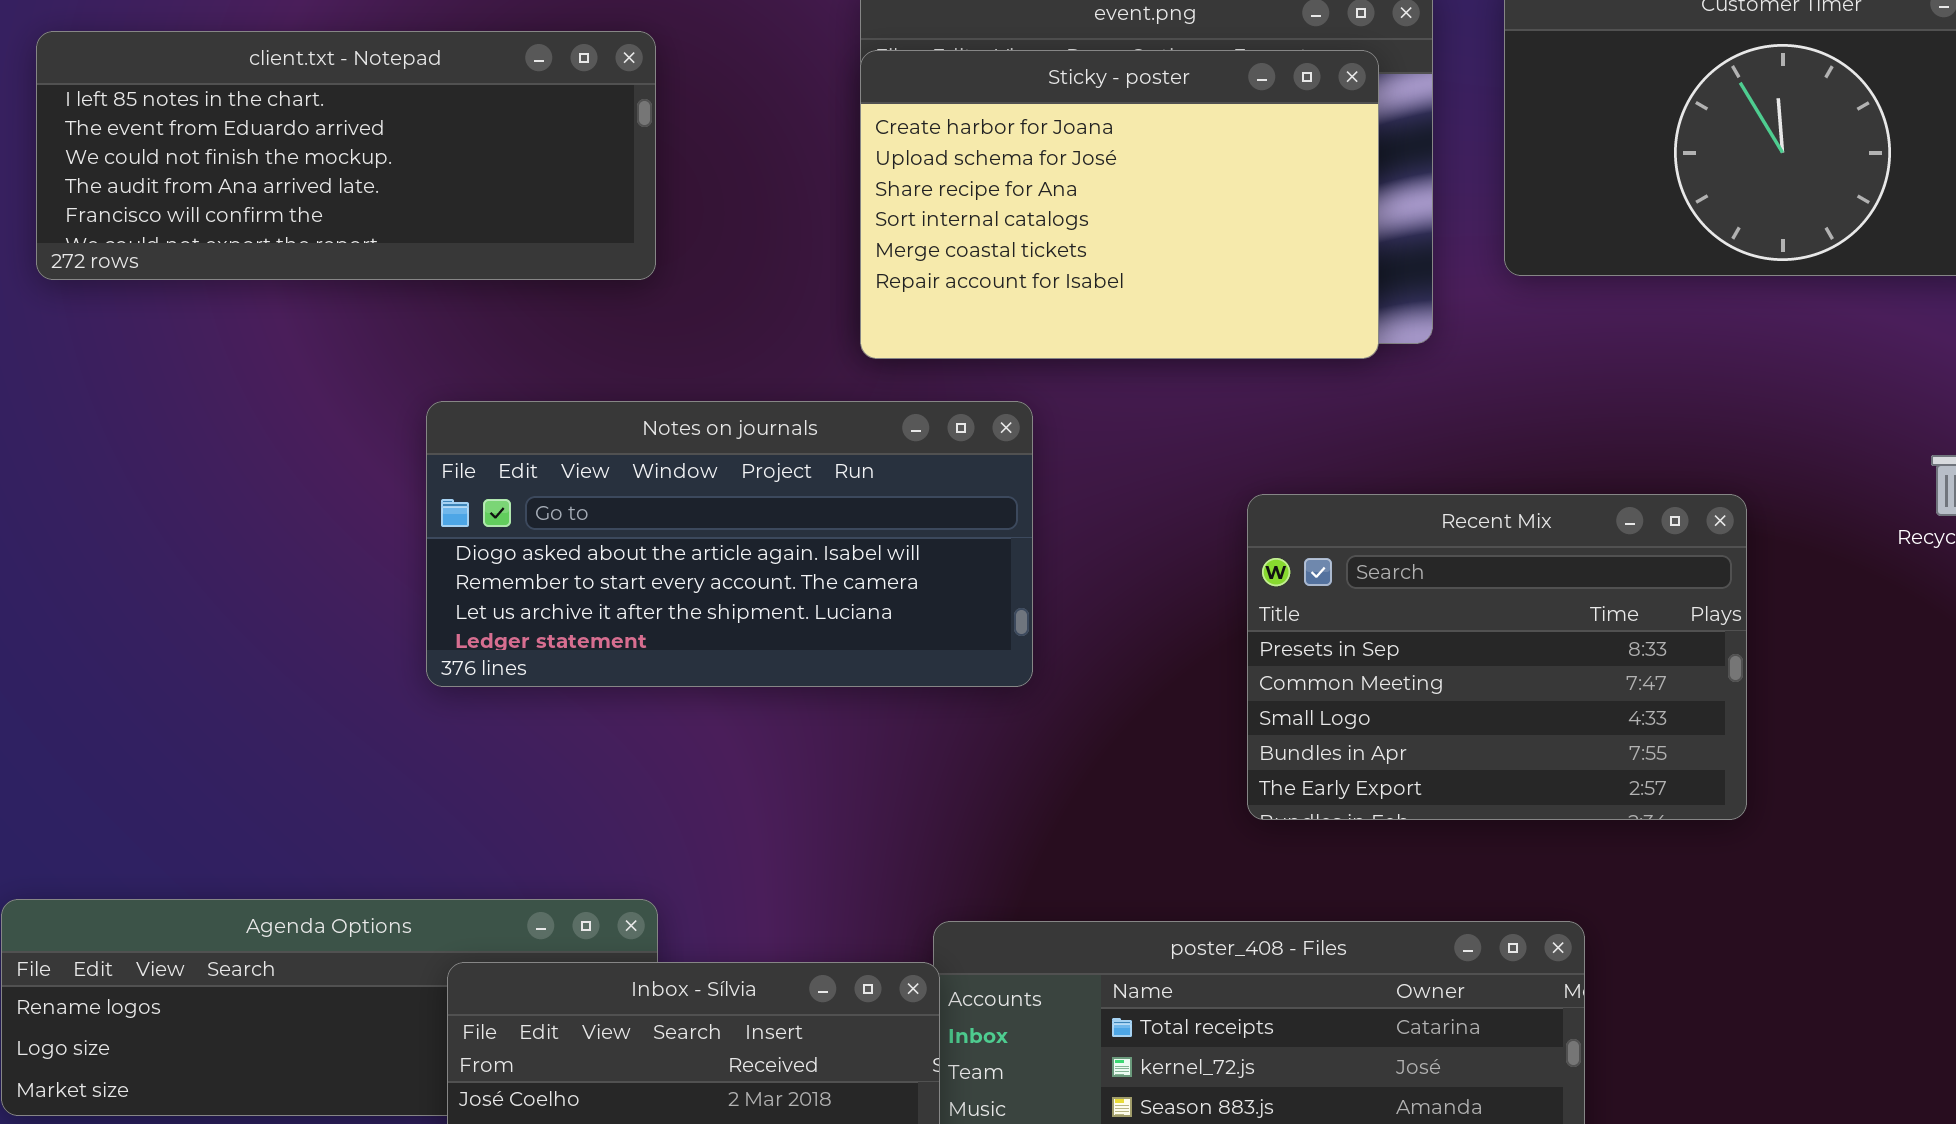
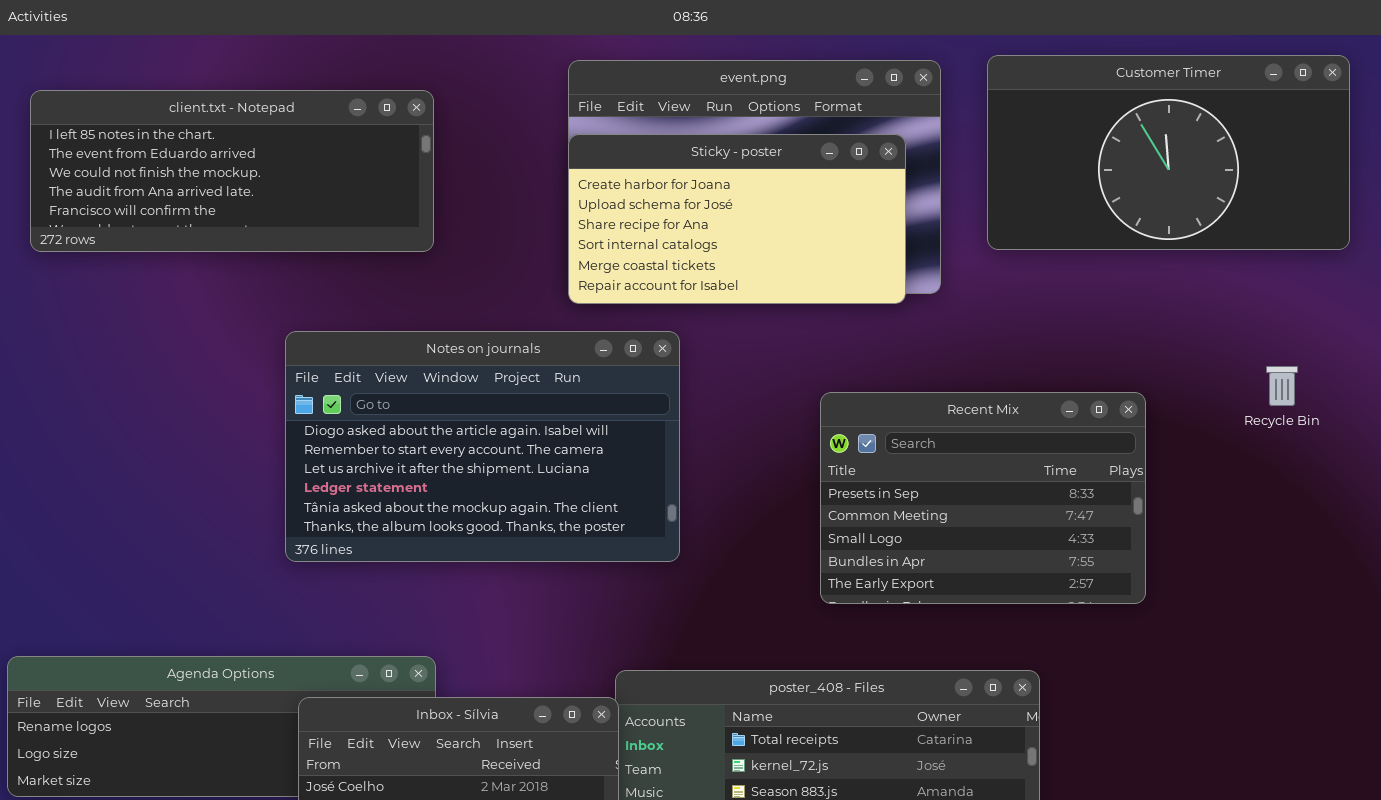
Sticky - poster: [860,50,1379,359] -> [568,134,906,304], resized
Notes on journals: [426,401,1033,687] -> [285,331,680,562], resized

